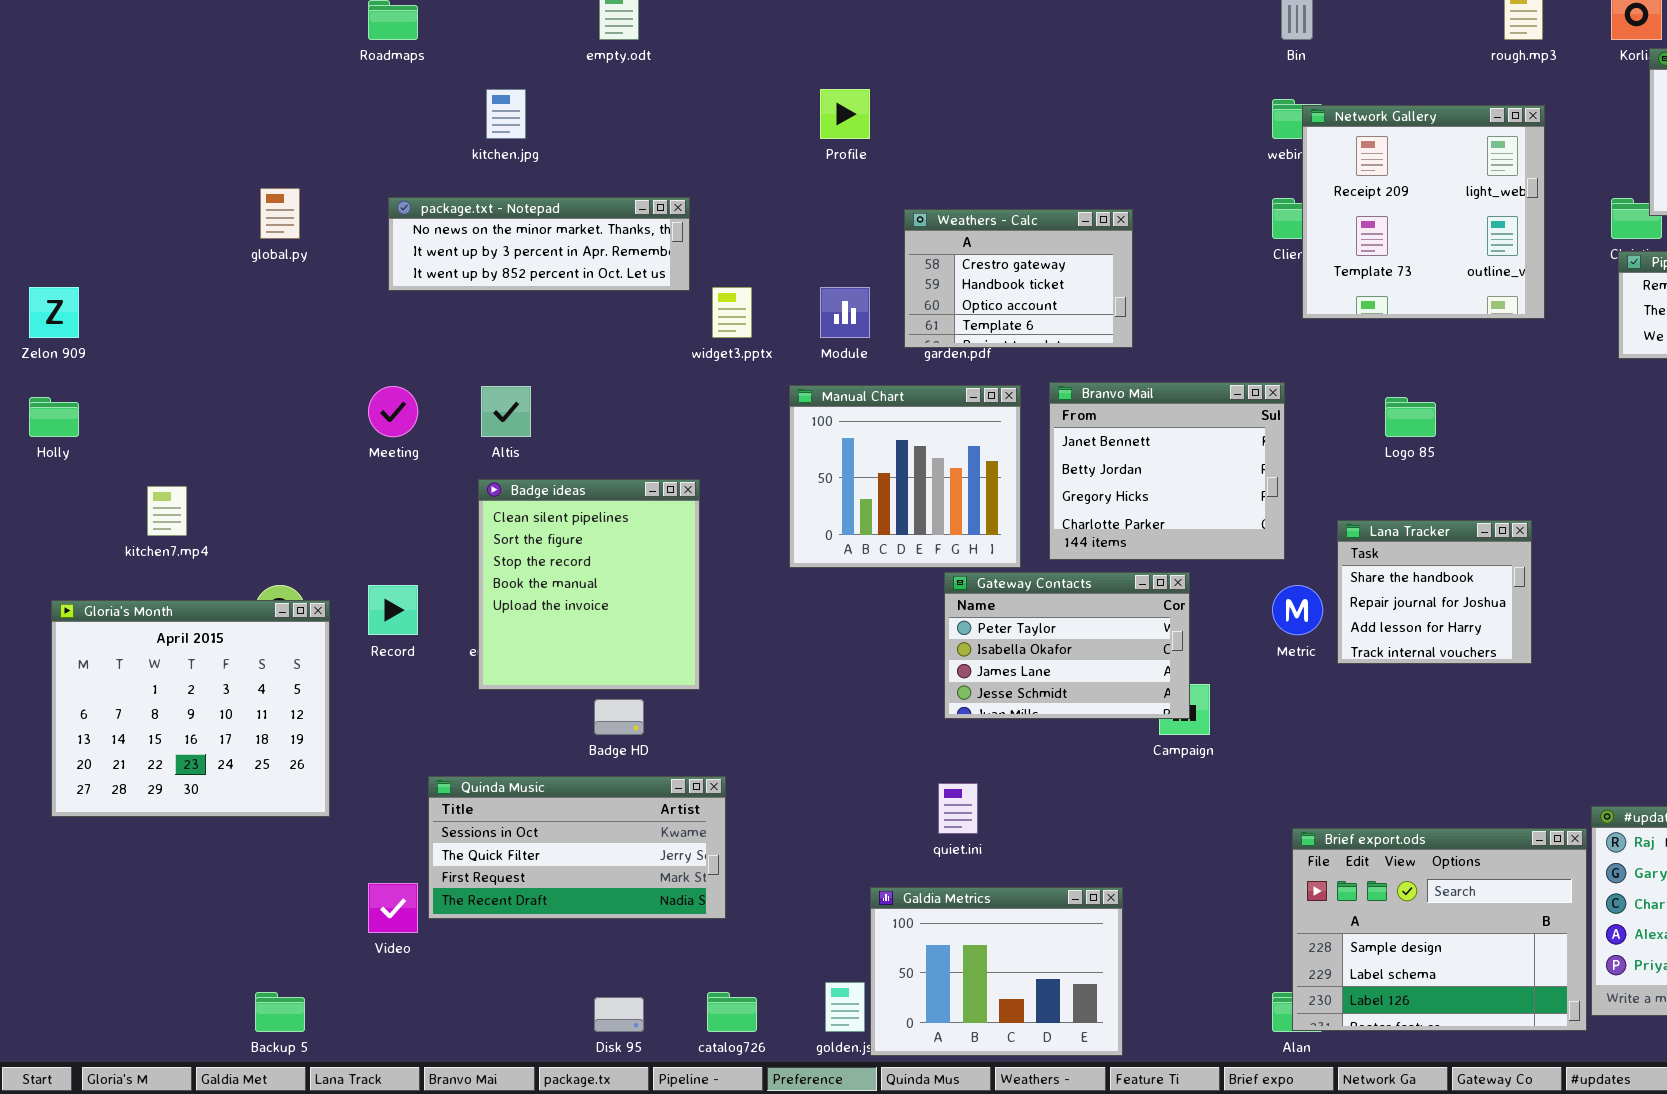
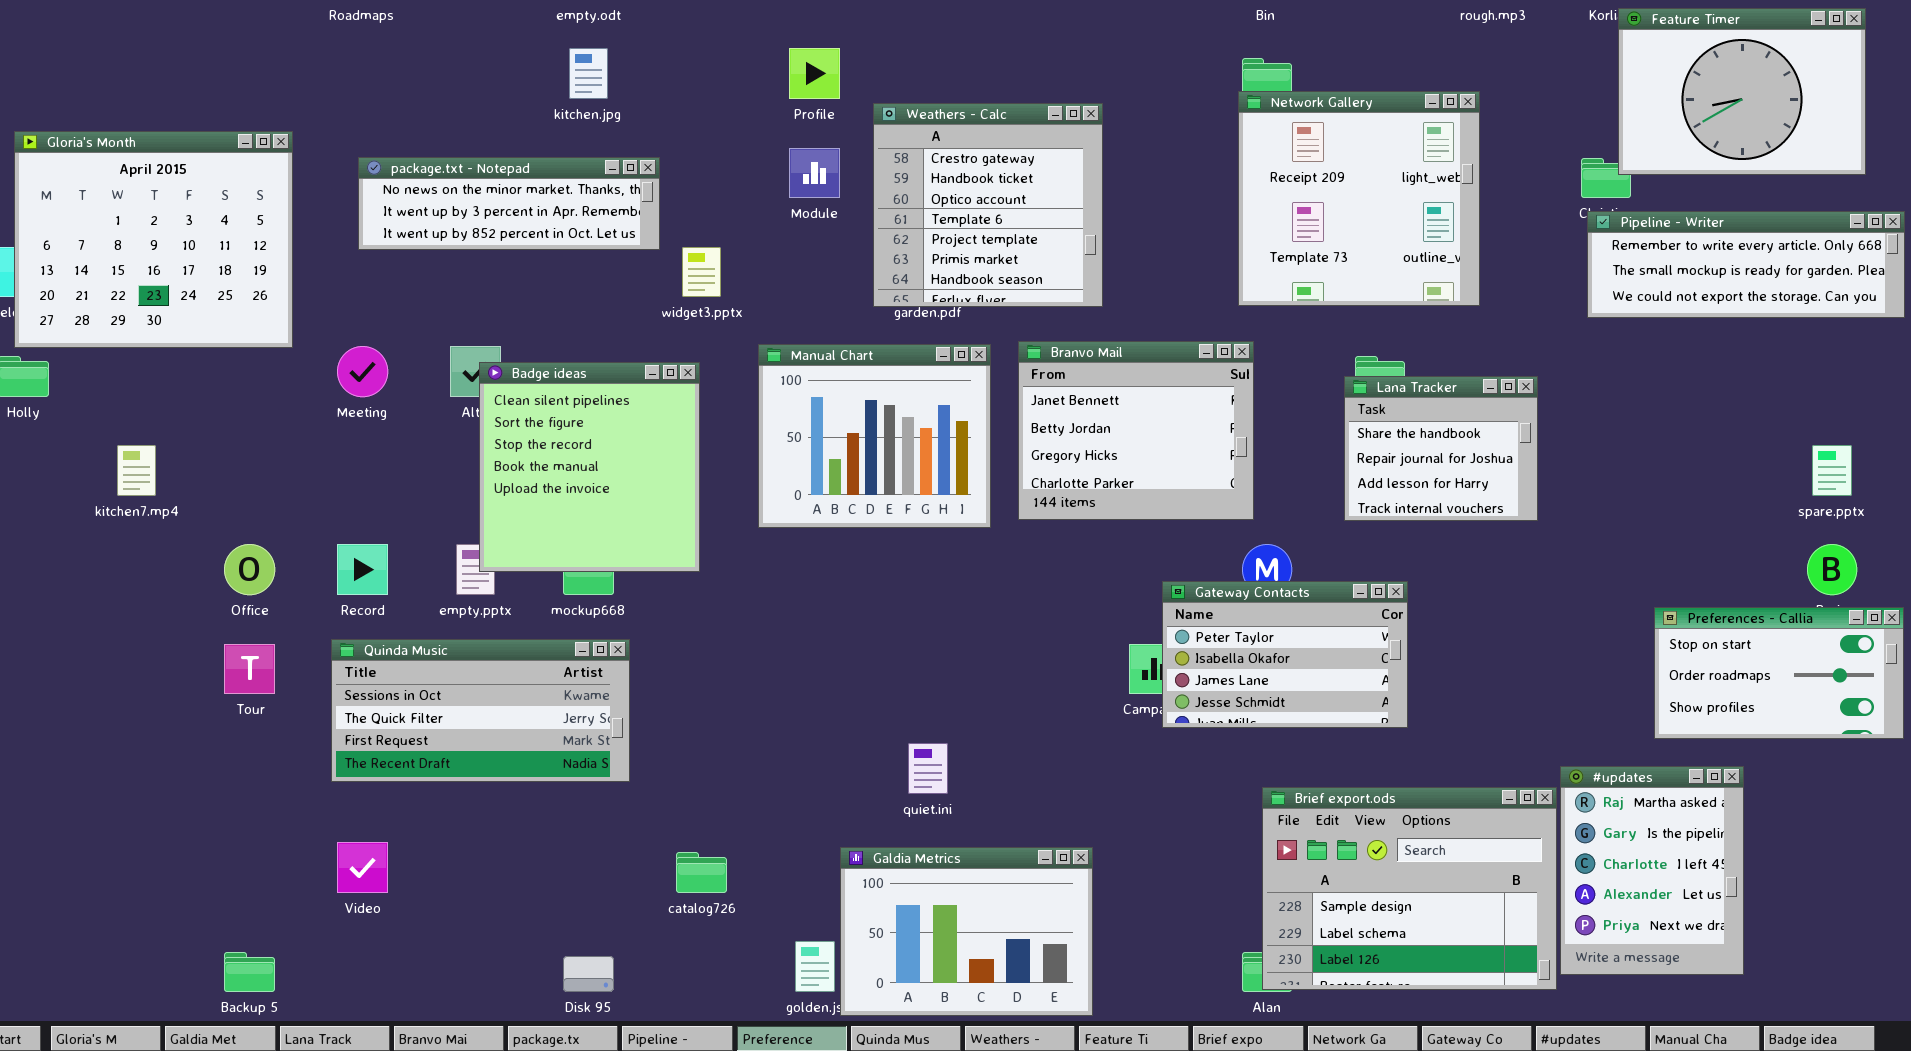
kitchen.jpg: [486,89,526,139] -> [569,48,608,99], moved
Network Gallery: [1302,105,1545,319] -> [1238,91,1480,306], moved
Weathers - Calc: [904,209,1133,348] -> [873,103,1103,307], resized
Module: [820,287,870,338] -> [789,148,840,198], moved
Badge ideas: [478,479,700,690] -> [479,362,700,572], moved
Lana Tracker: [1337,520,1532,664] -> [1344,376,1538,521], moved
Gateway Contacts: [944,572,1190,719] -> [1162,581,1408,728], moved
Gloria's Month: [51,600,330,817] -> [14,131,293,348], moved
Quinda Music: [428,776,726,919] -> [331,639,630,782], moved
catalog726: [707,992,757,1032] -> [676,852,727,893], moved

